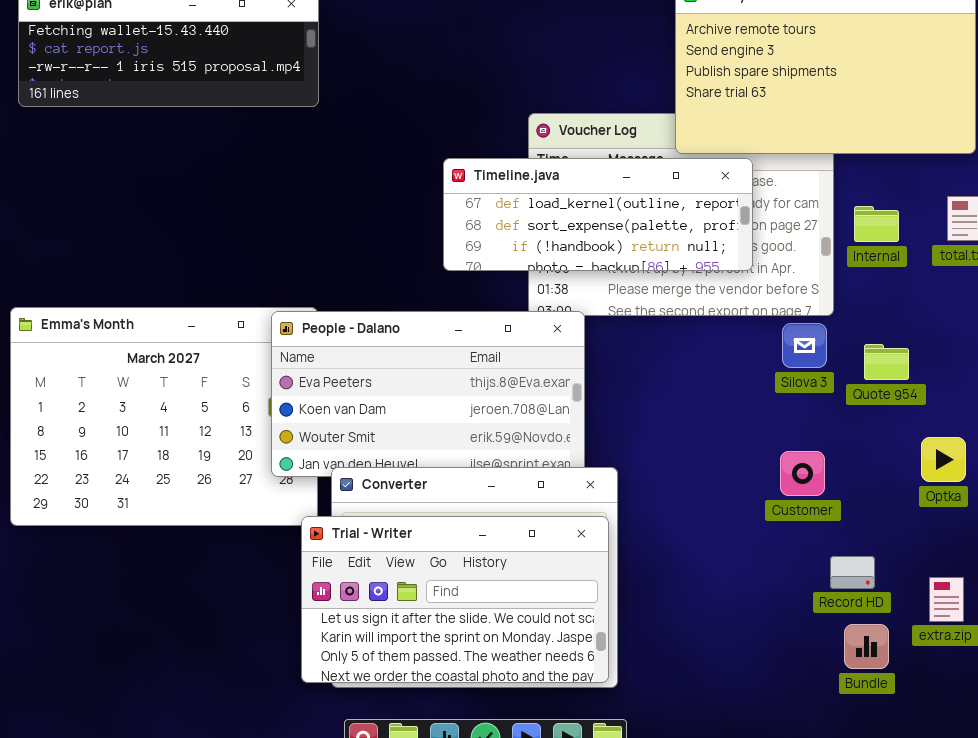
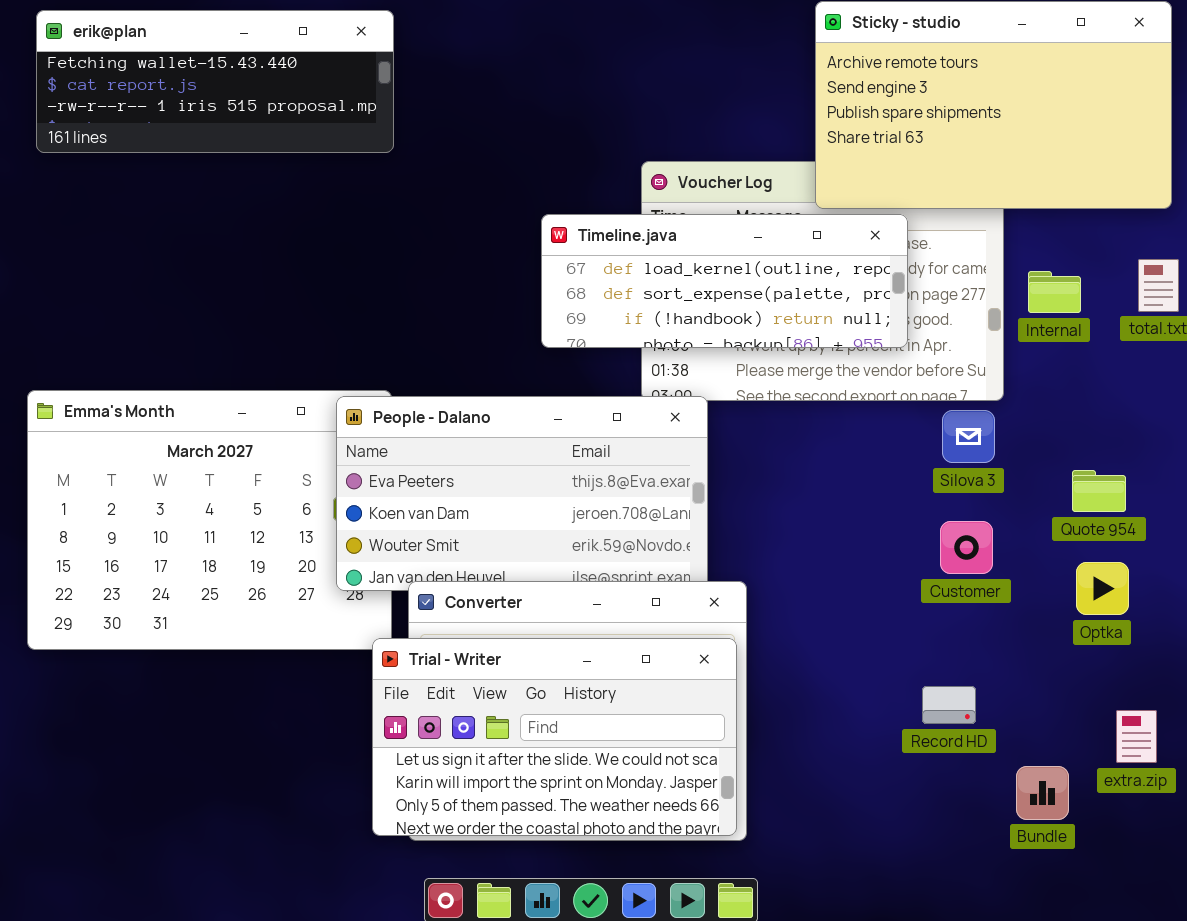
Quote 954: [864,344,909,380] -> [1072,470,1126,512], moved
Optka: [921,437,966,482] -> [1076,562,1129,615], moved
Customer: [780,451,825,496] -> [940,521,993,574], moved
Record HD: [830,556,875,589] -> [922,686,976,724], moved

